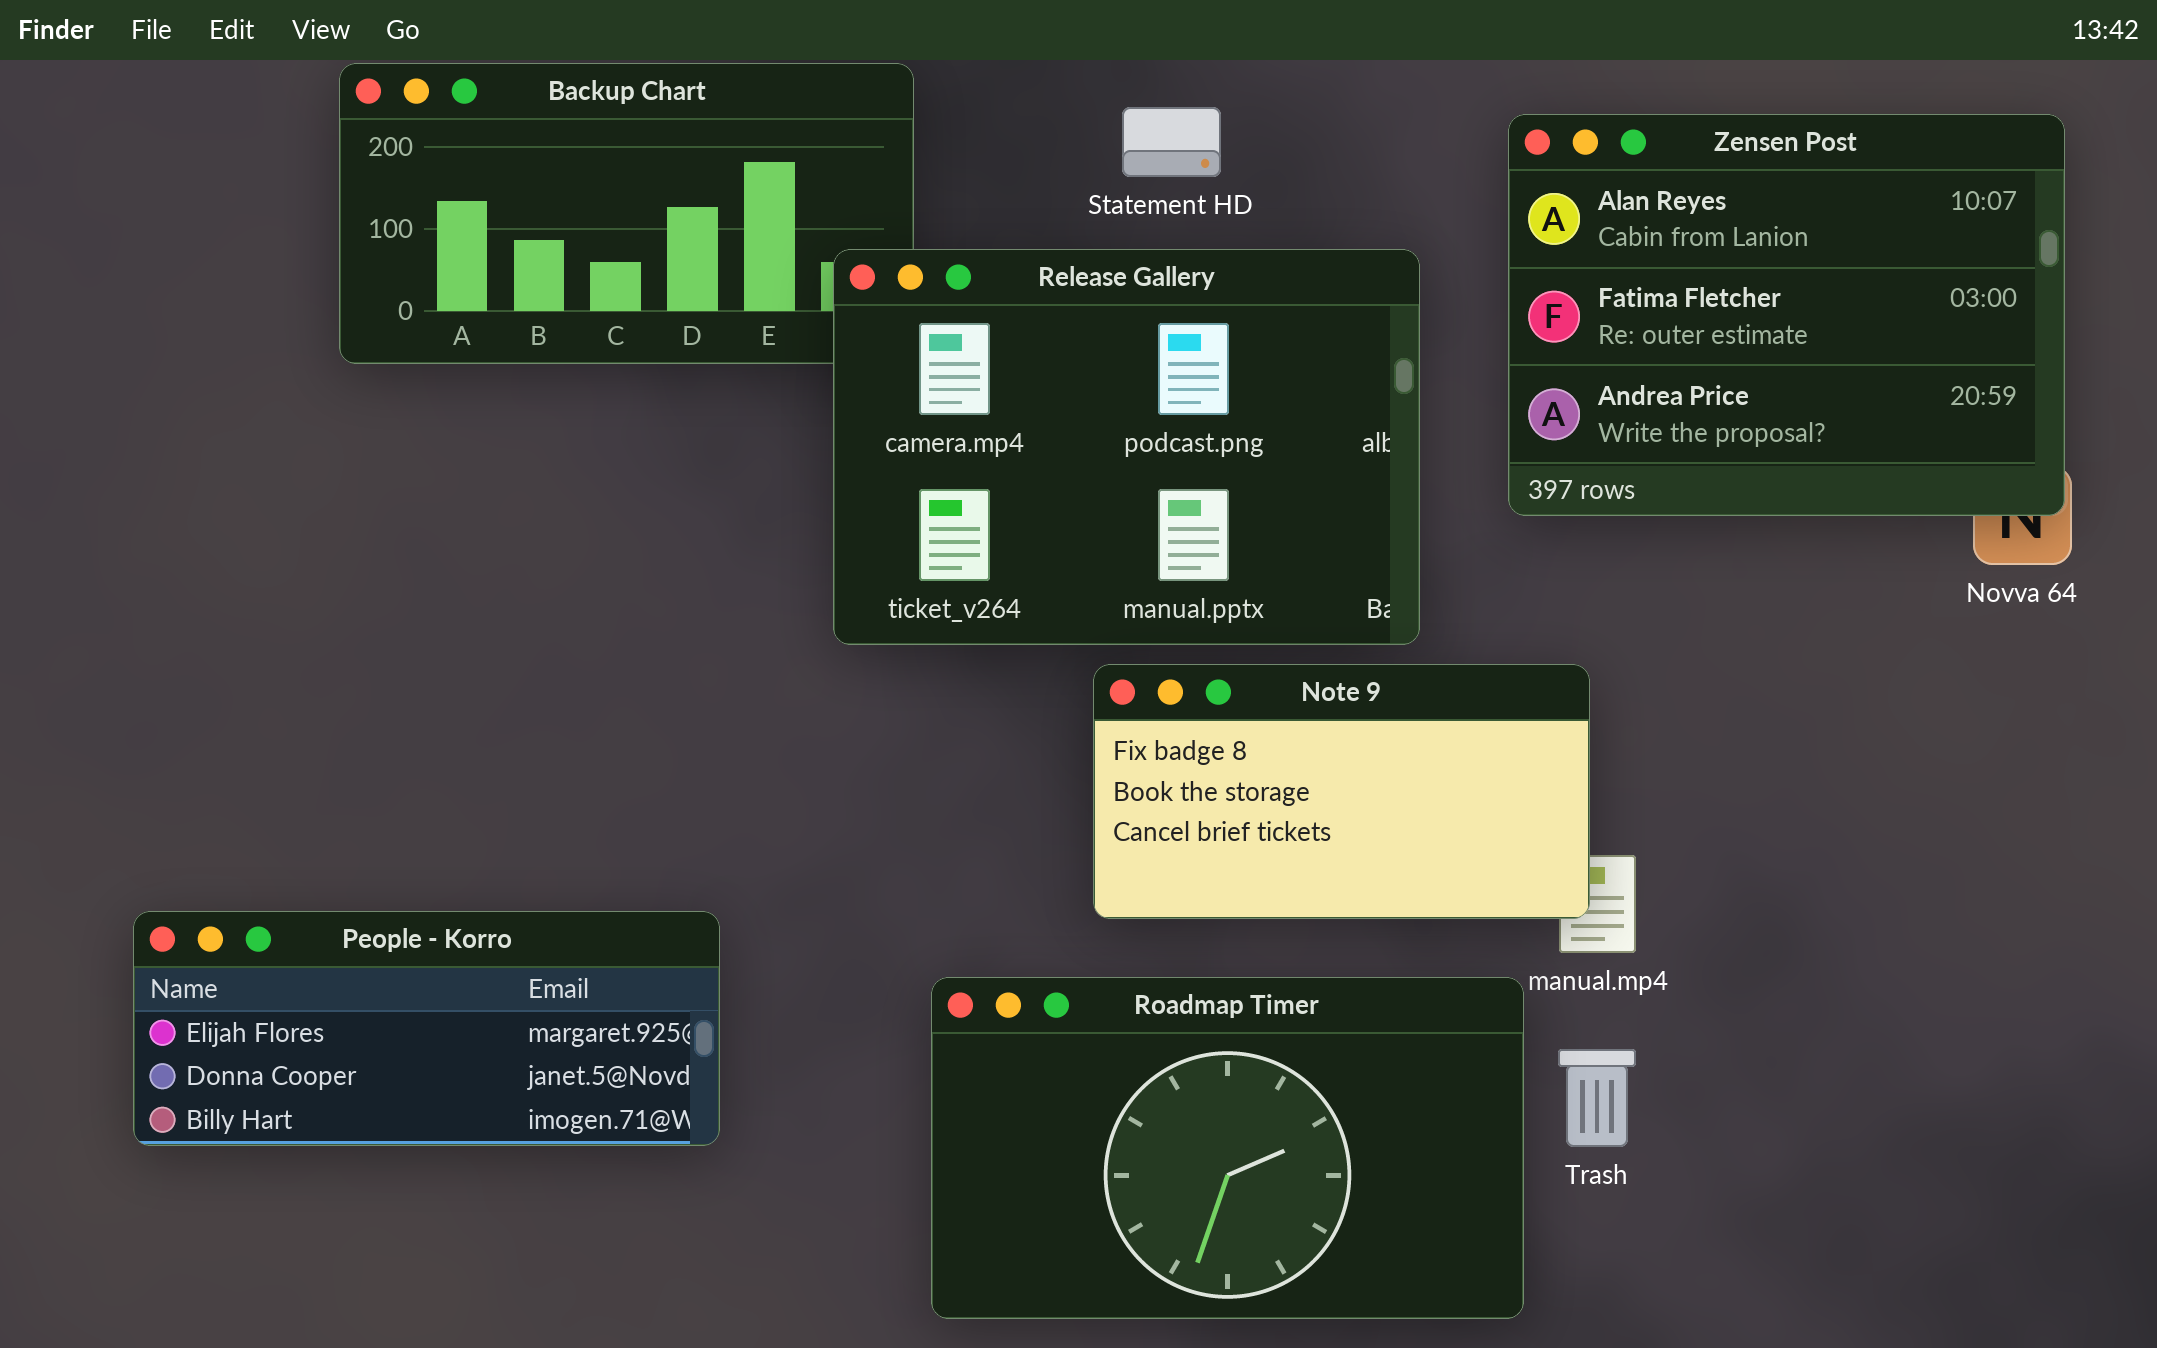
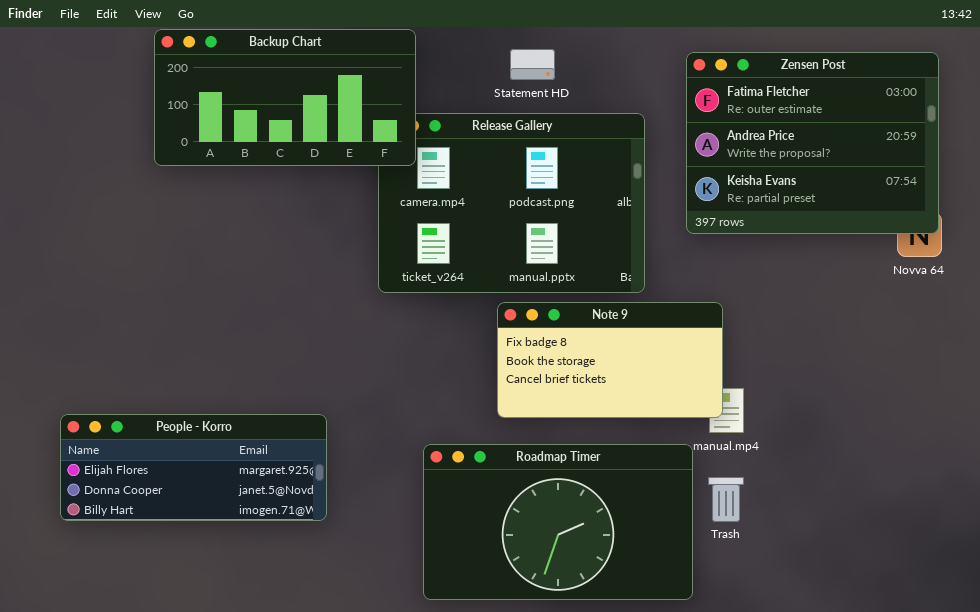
Backup Chart: [339,63,914,364] -> [154,29,416,166], raised
Zensen Post: [1508,114,2065,516] -> [686,52,939,234], scrolled down 1 row

